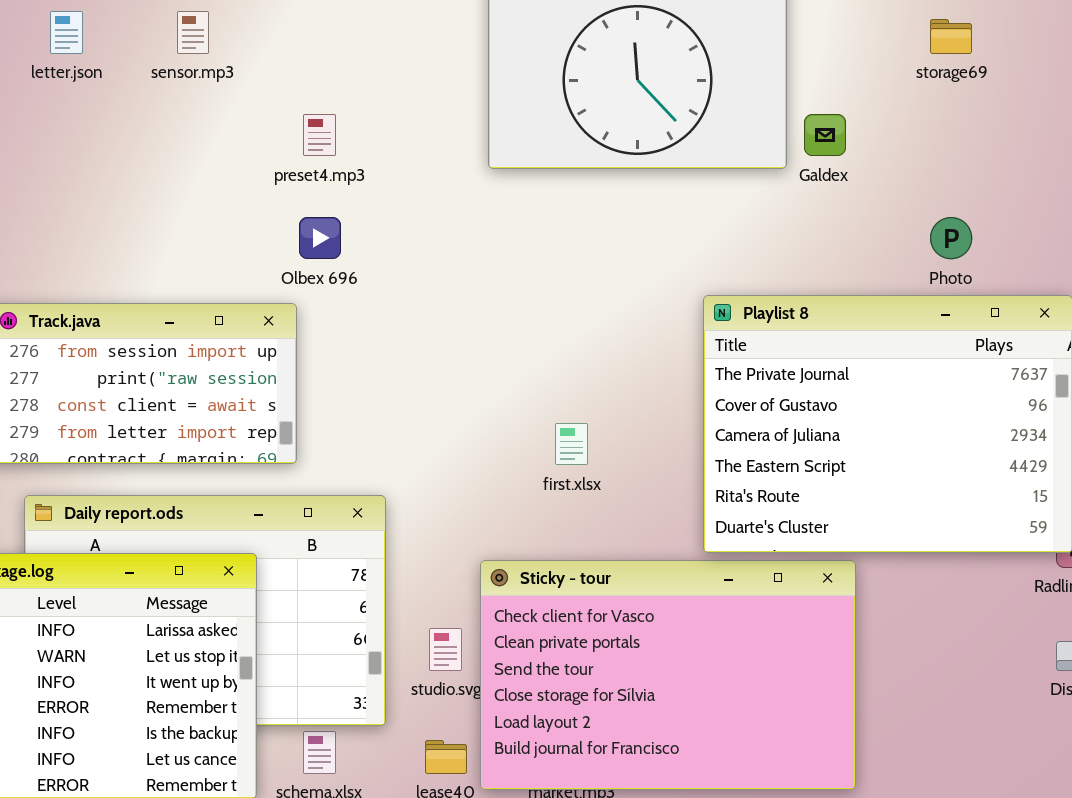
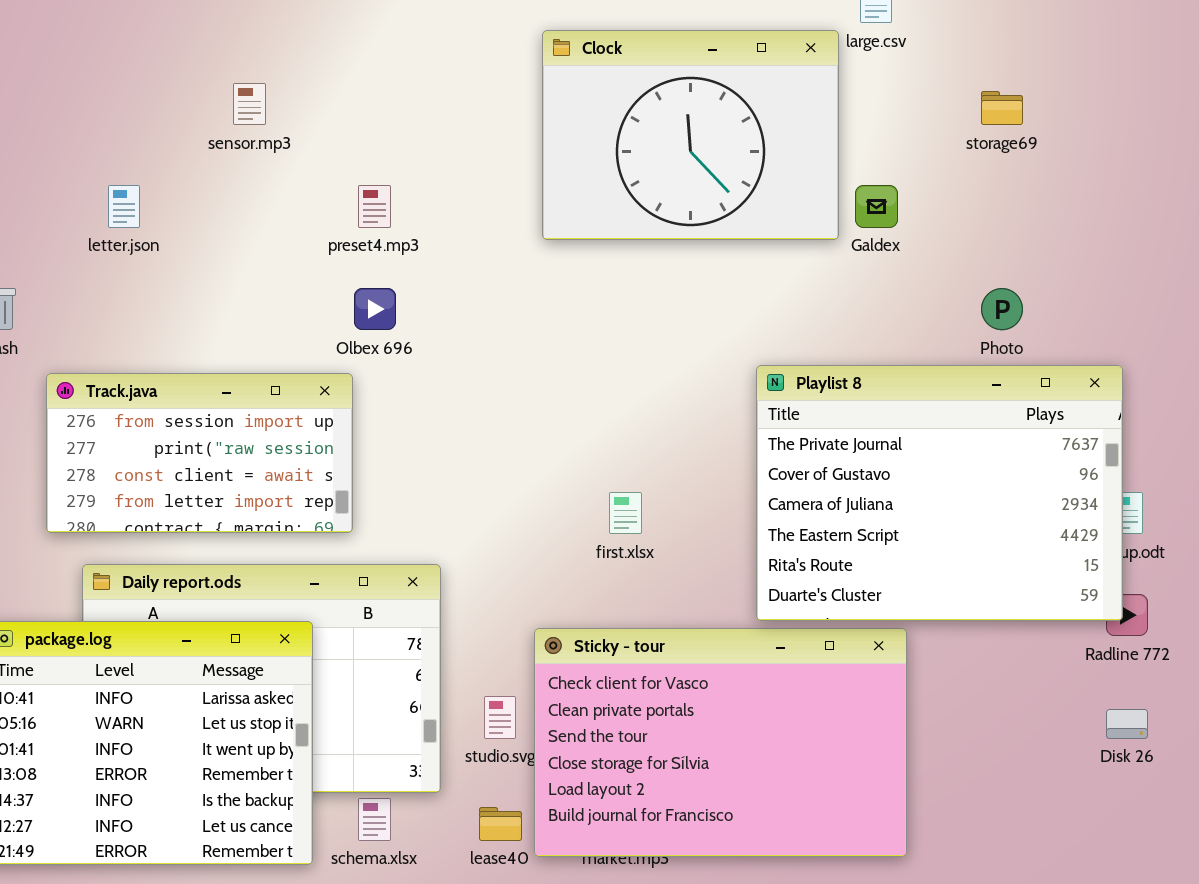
letter.json: [50,11,83,54] -> [108,185,140,228], moved

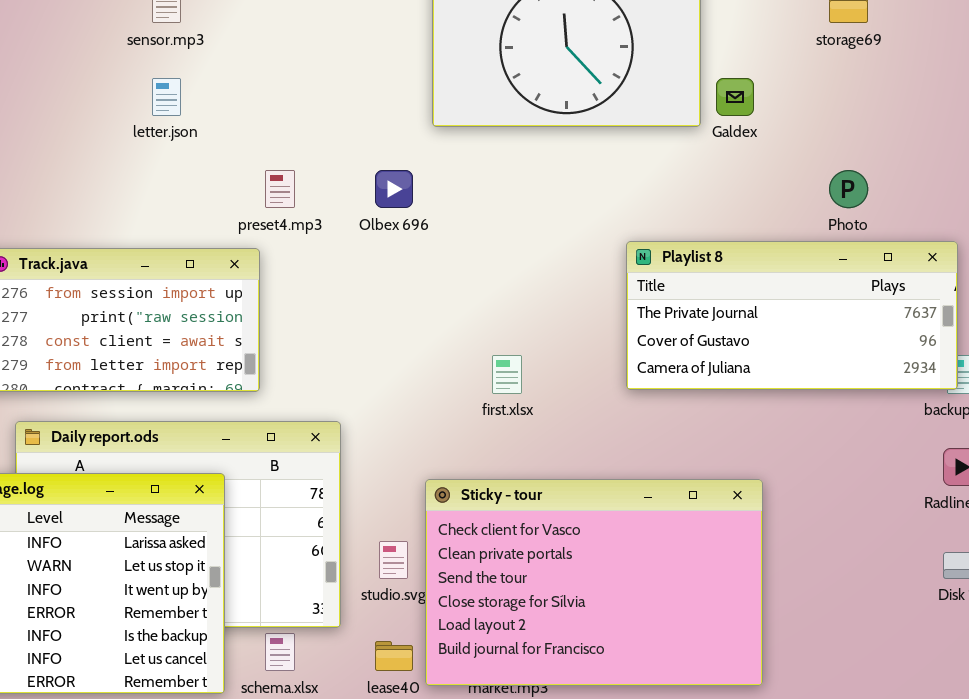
letter.json: [108,185,140,228] -> [152,78,181,116], moved
preset4.mp3: [358,185,391,228] -> [265,170,295,208], moved
Olbex 696: [354,288,396,330] -> [375,170,413,208], moved
Playlist 8: [756,365,1123,621] -> [626,241,958,390], resized

